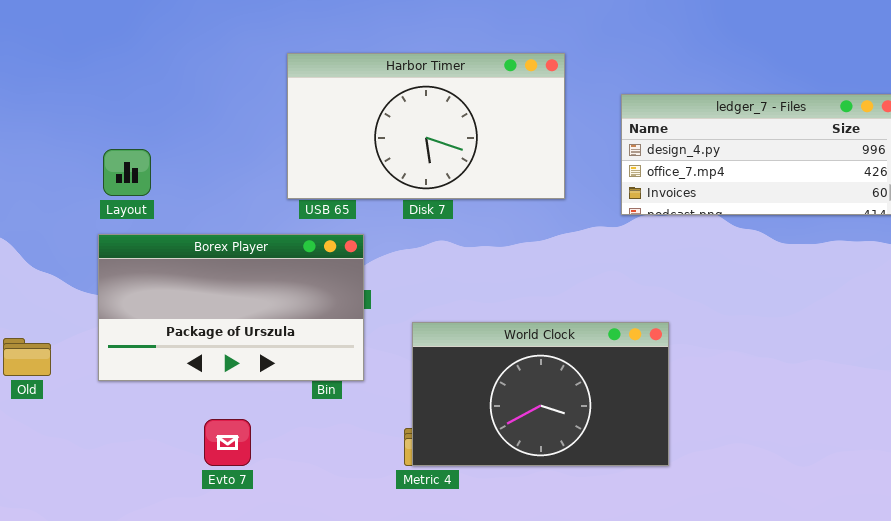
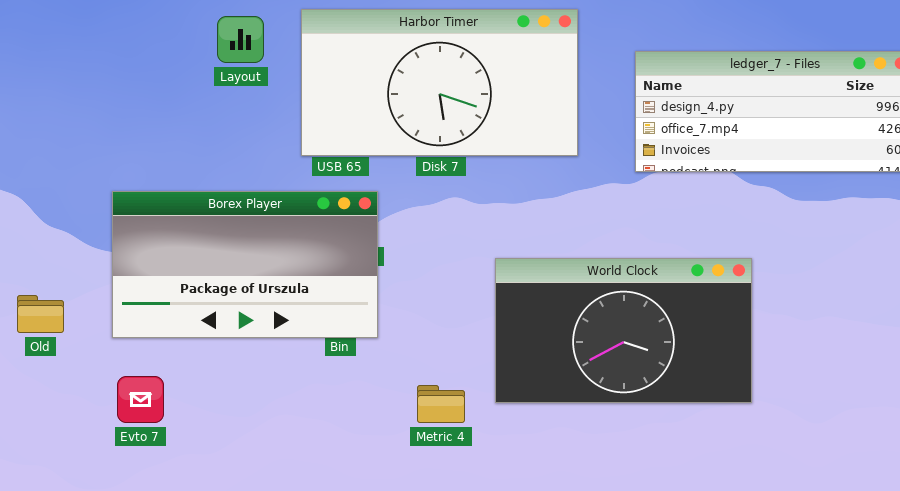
Layout: [103,149,151,196] -> [217,16,264,63], moved
World Clock: [412,322,669,466] -> [495,258,752,403], moved
Evto 7: [204,419,251,466] -> [117,376,164,423], moved

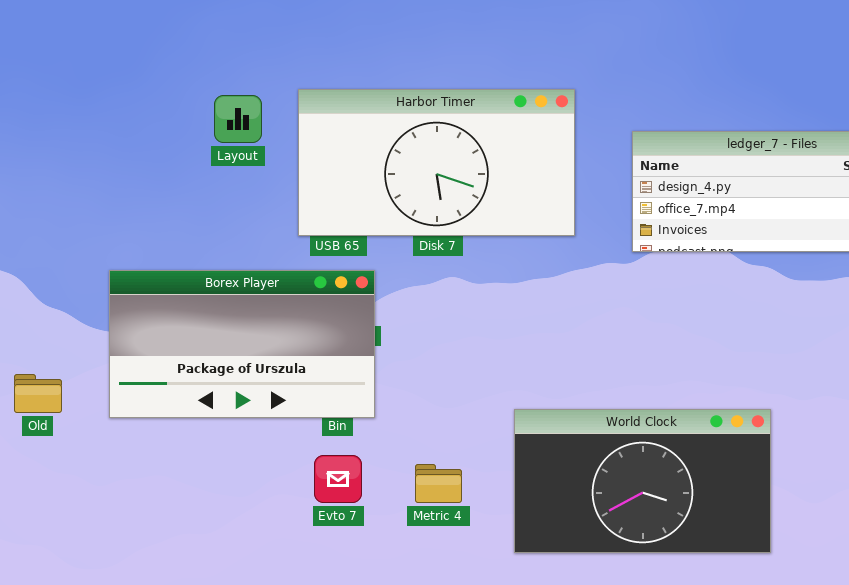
World Clock: [495,258,752,403] -> [514,409,771,553], moved
Evto 7: [117,376,164,423] -> [314,455,362,503], moved

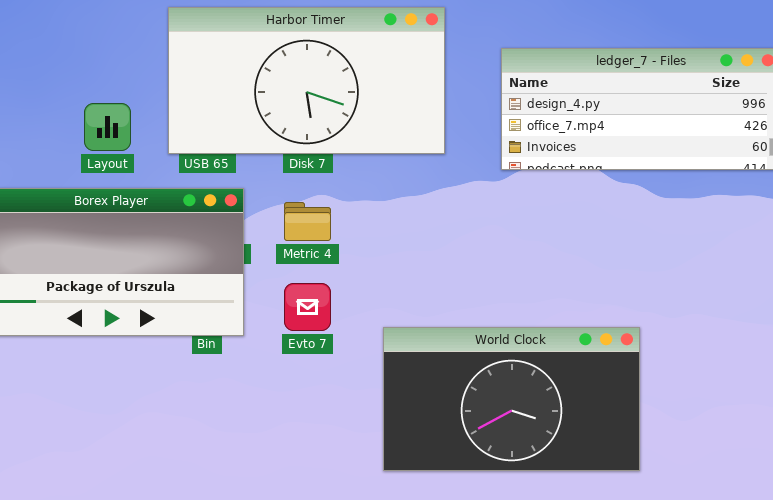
Layout: [214,95,262,143] -> [84,103,131,151], moved
Evto 7: [314,455,362,503] -> [284,283,331,331], moved
Metric 4: [415,464,462,503] -> [284,202,331,241], moved

